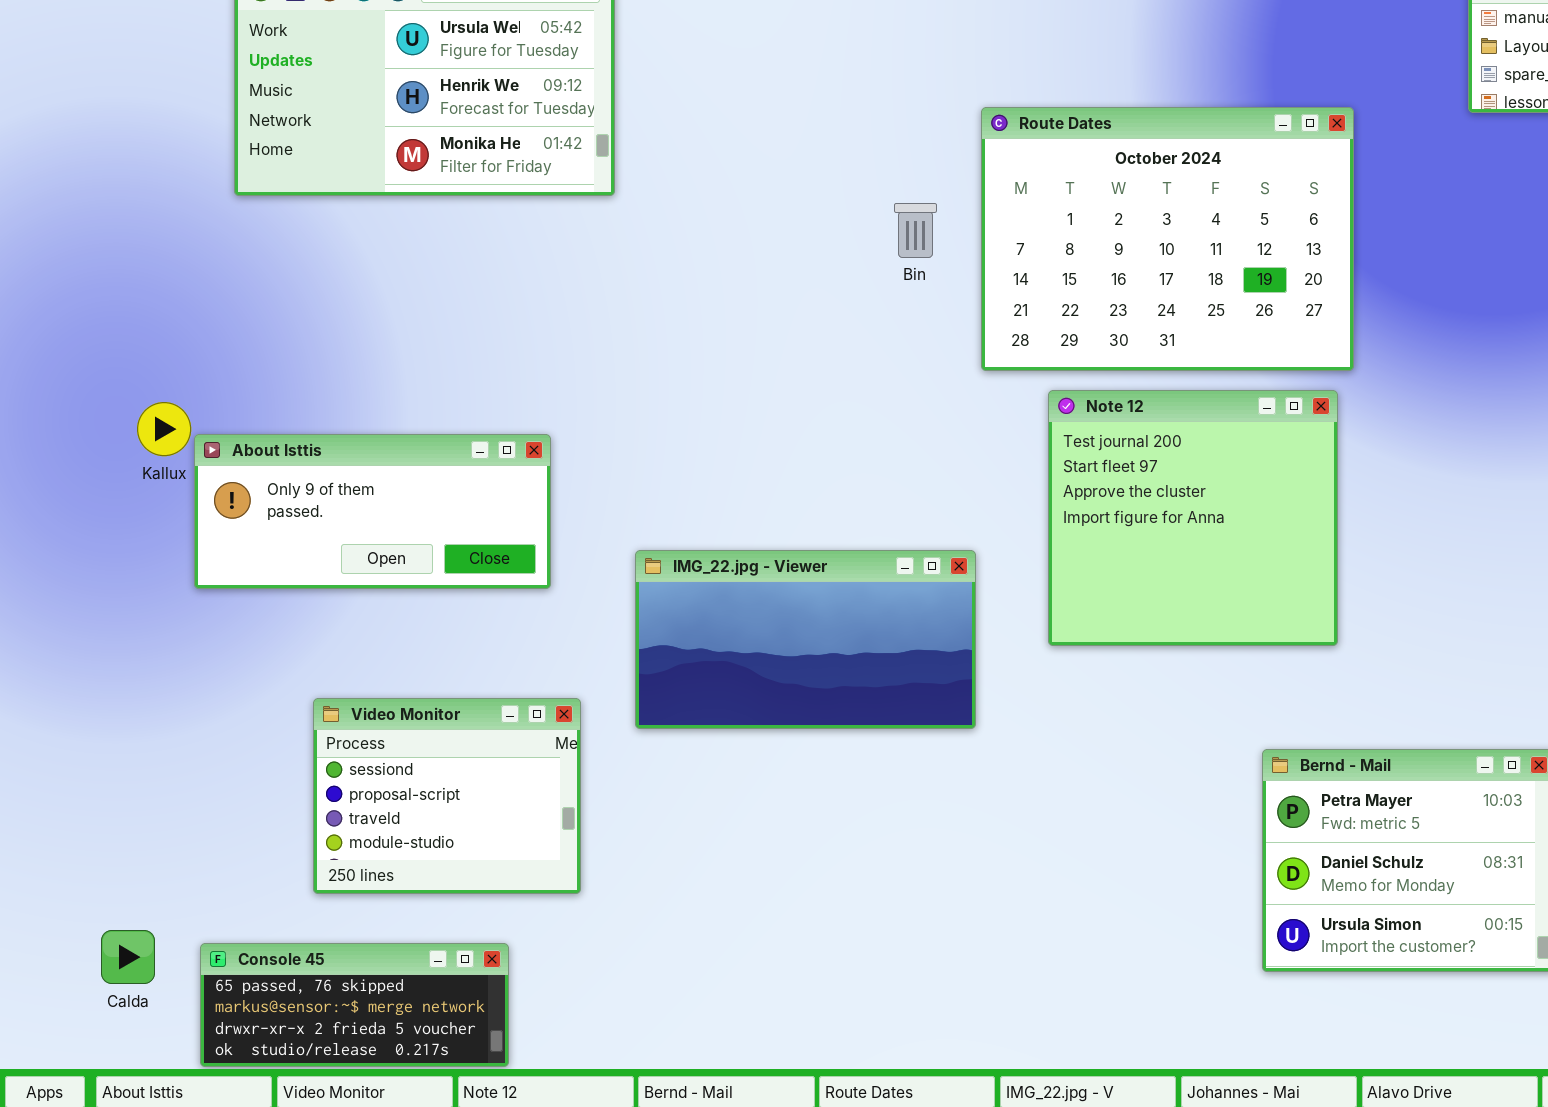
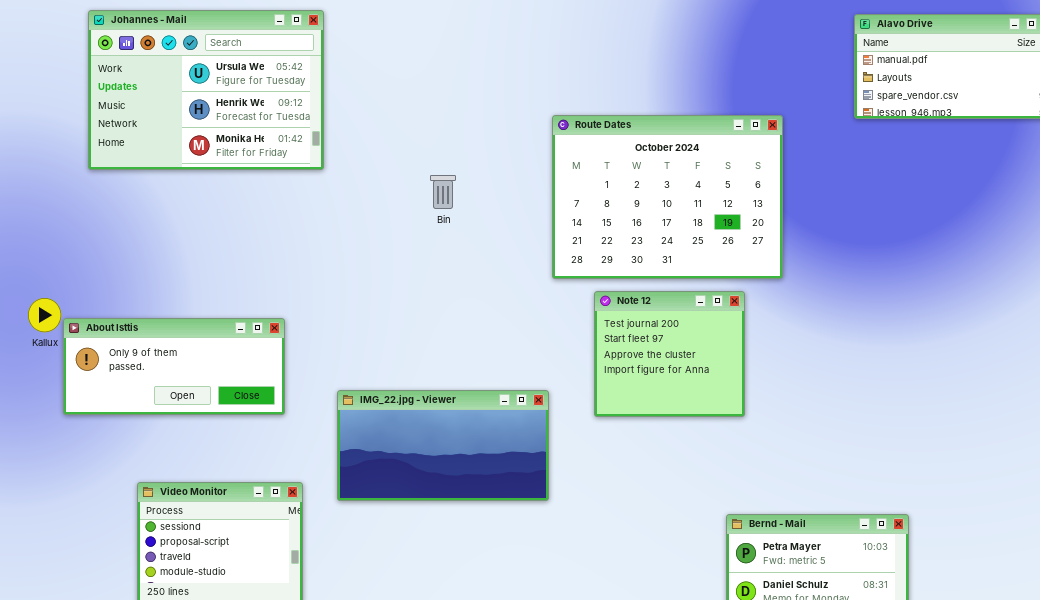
Bin: [894,203,937,258] -> [430,175,456,209], moved
Note 12: [1048,390,1338,646] -> [594,291,745,417], resized

